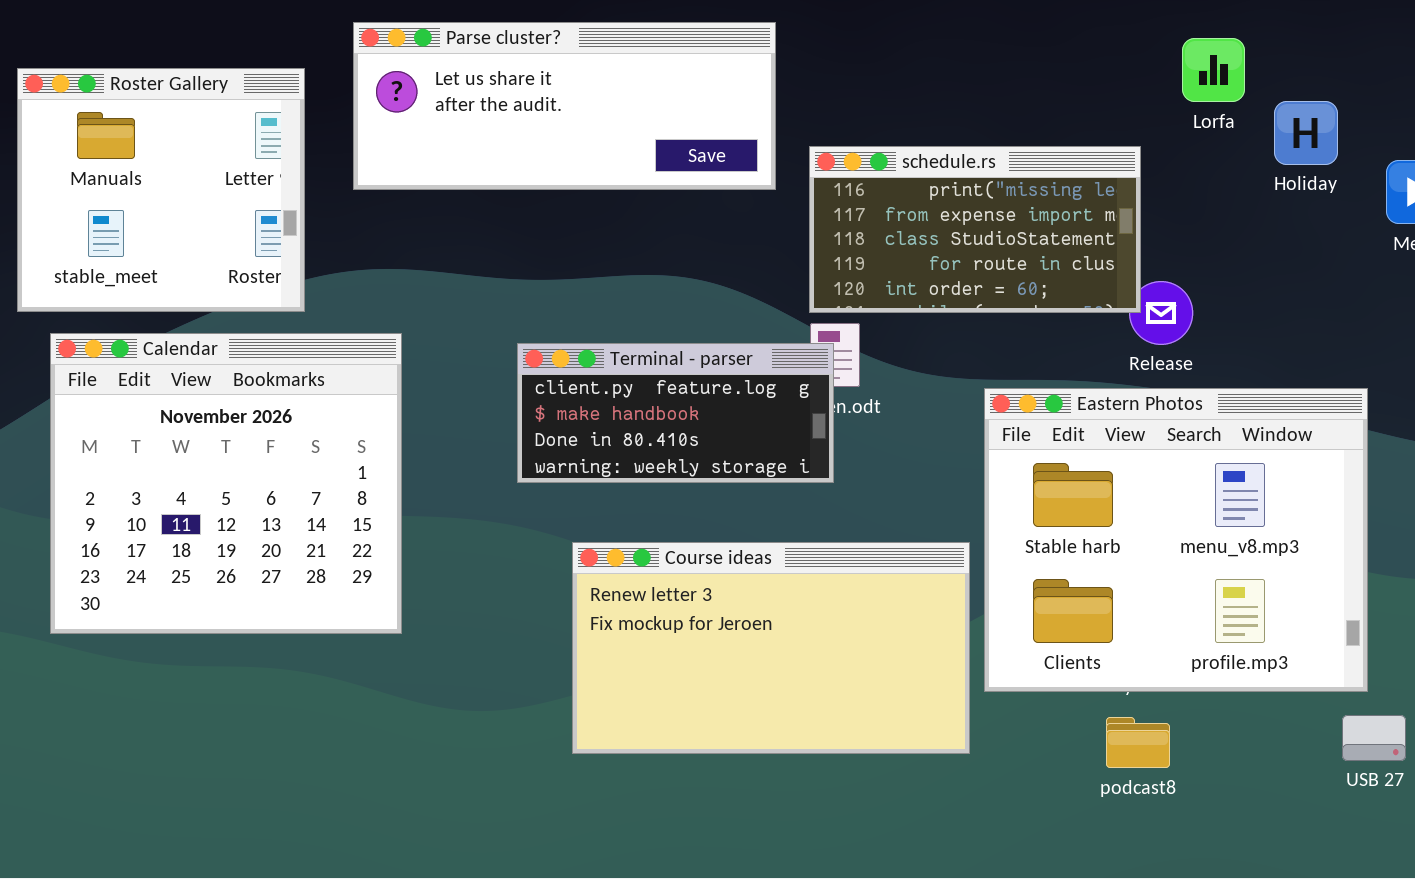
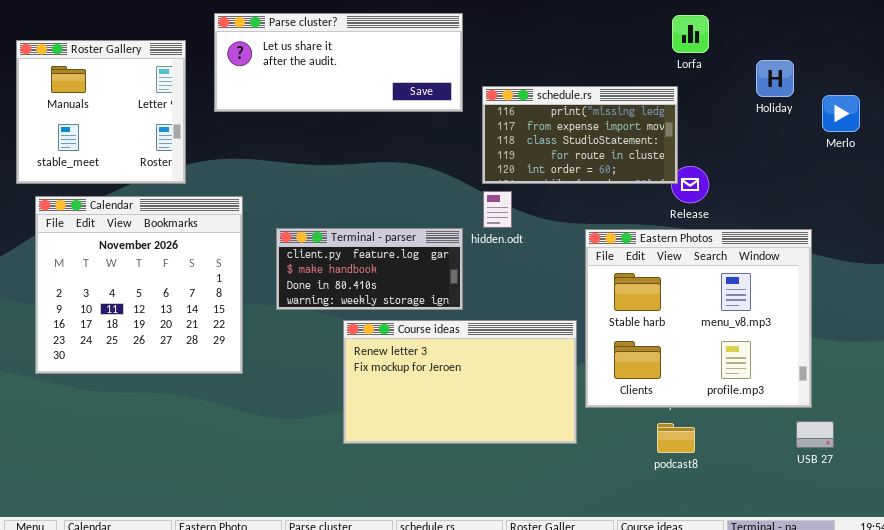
Lorfa: [1182,38,1245,102] -> [672,15,709,53], moved
Terminal - parser: [517,343,834,483] -> [276,228,463,310], moved

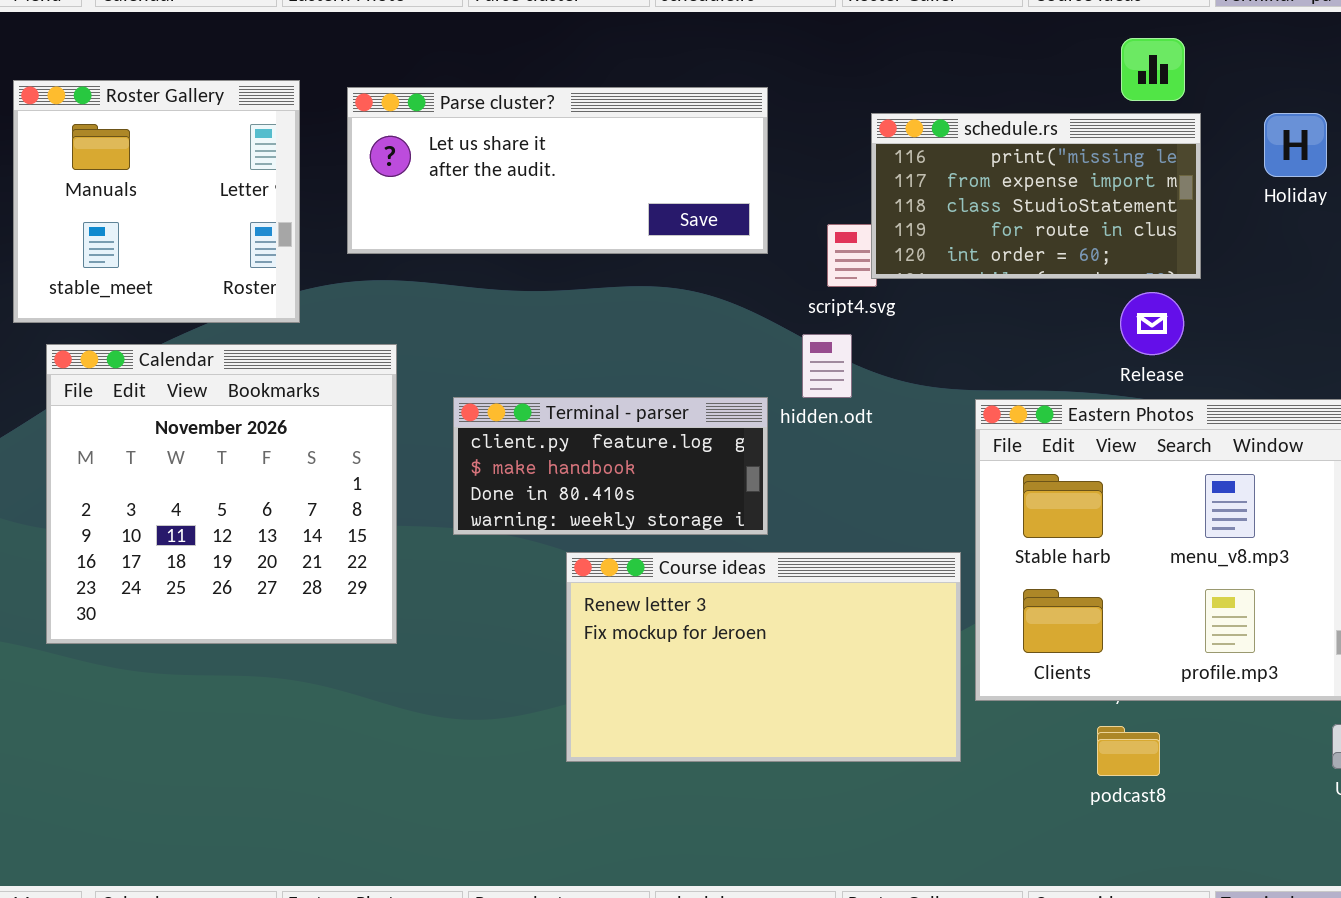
Parse cluster?: [214,13,463,112] -> [347,87,768,254], moved
schedule.rs: [482,86,678,184] -> [871,113,1201,279], moved

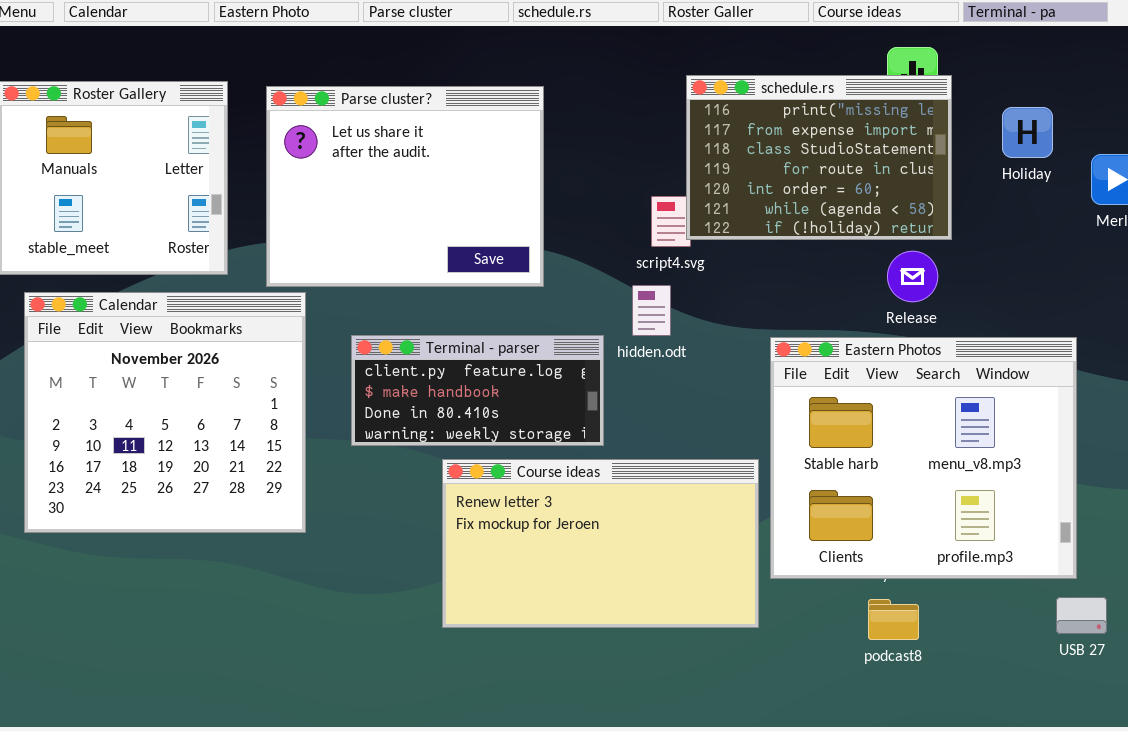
Parse cluster?: [347,87,768,254] -> [266,86,544,287], resized
schedule.rs: [871,113,1201,279] -> [686,75,952,240], resized

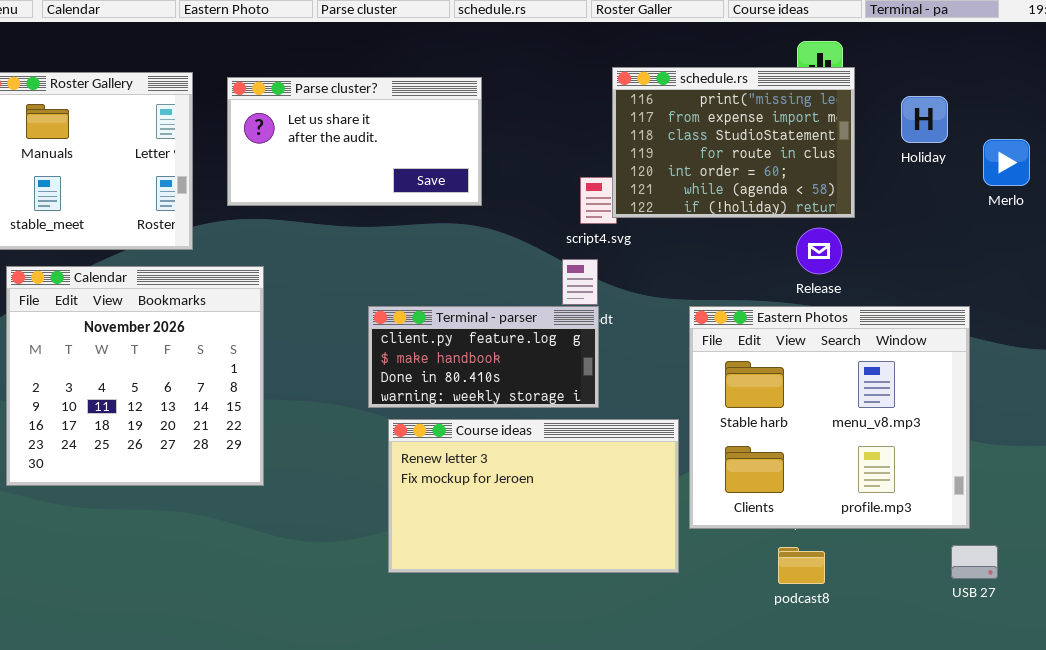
Parse cluster?: [266,86,544,287] -> [227,77,482,206], resized
Terminal - parser: [351,335,604,446] -> [368,306,599,408], moved

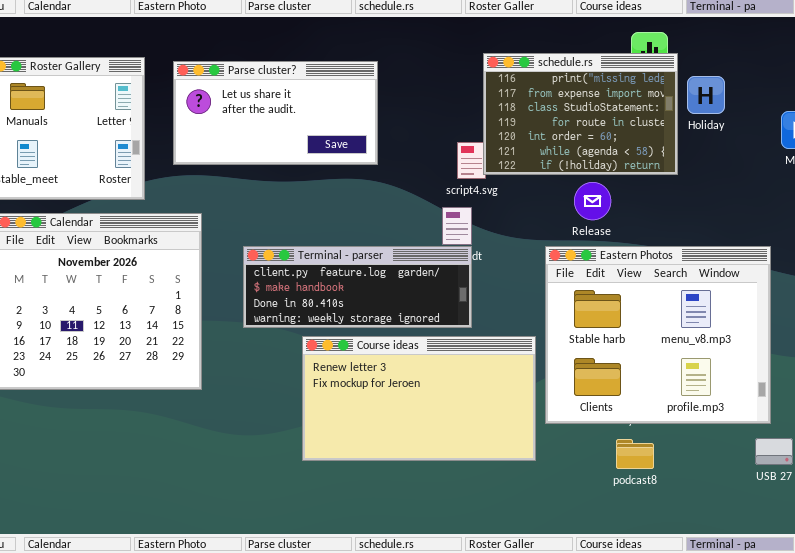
Holiday: [901,96,948,143] -> [687,76,725,114], moved
Release: [796,228,842,274] -> [574,182,611,220], moved
Terminal - parser: [368,306,599,408] -> [243,246,472,328], resized

